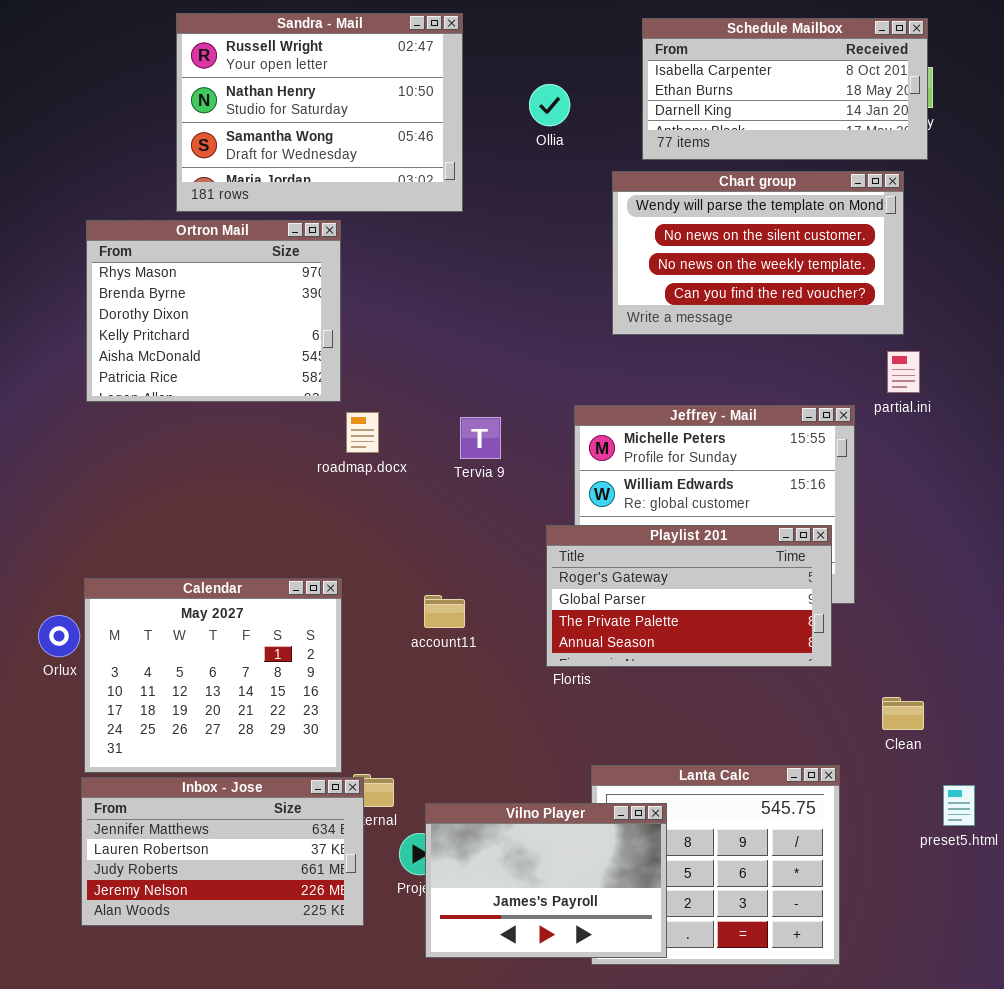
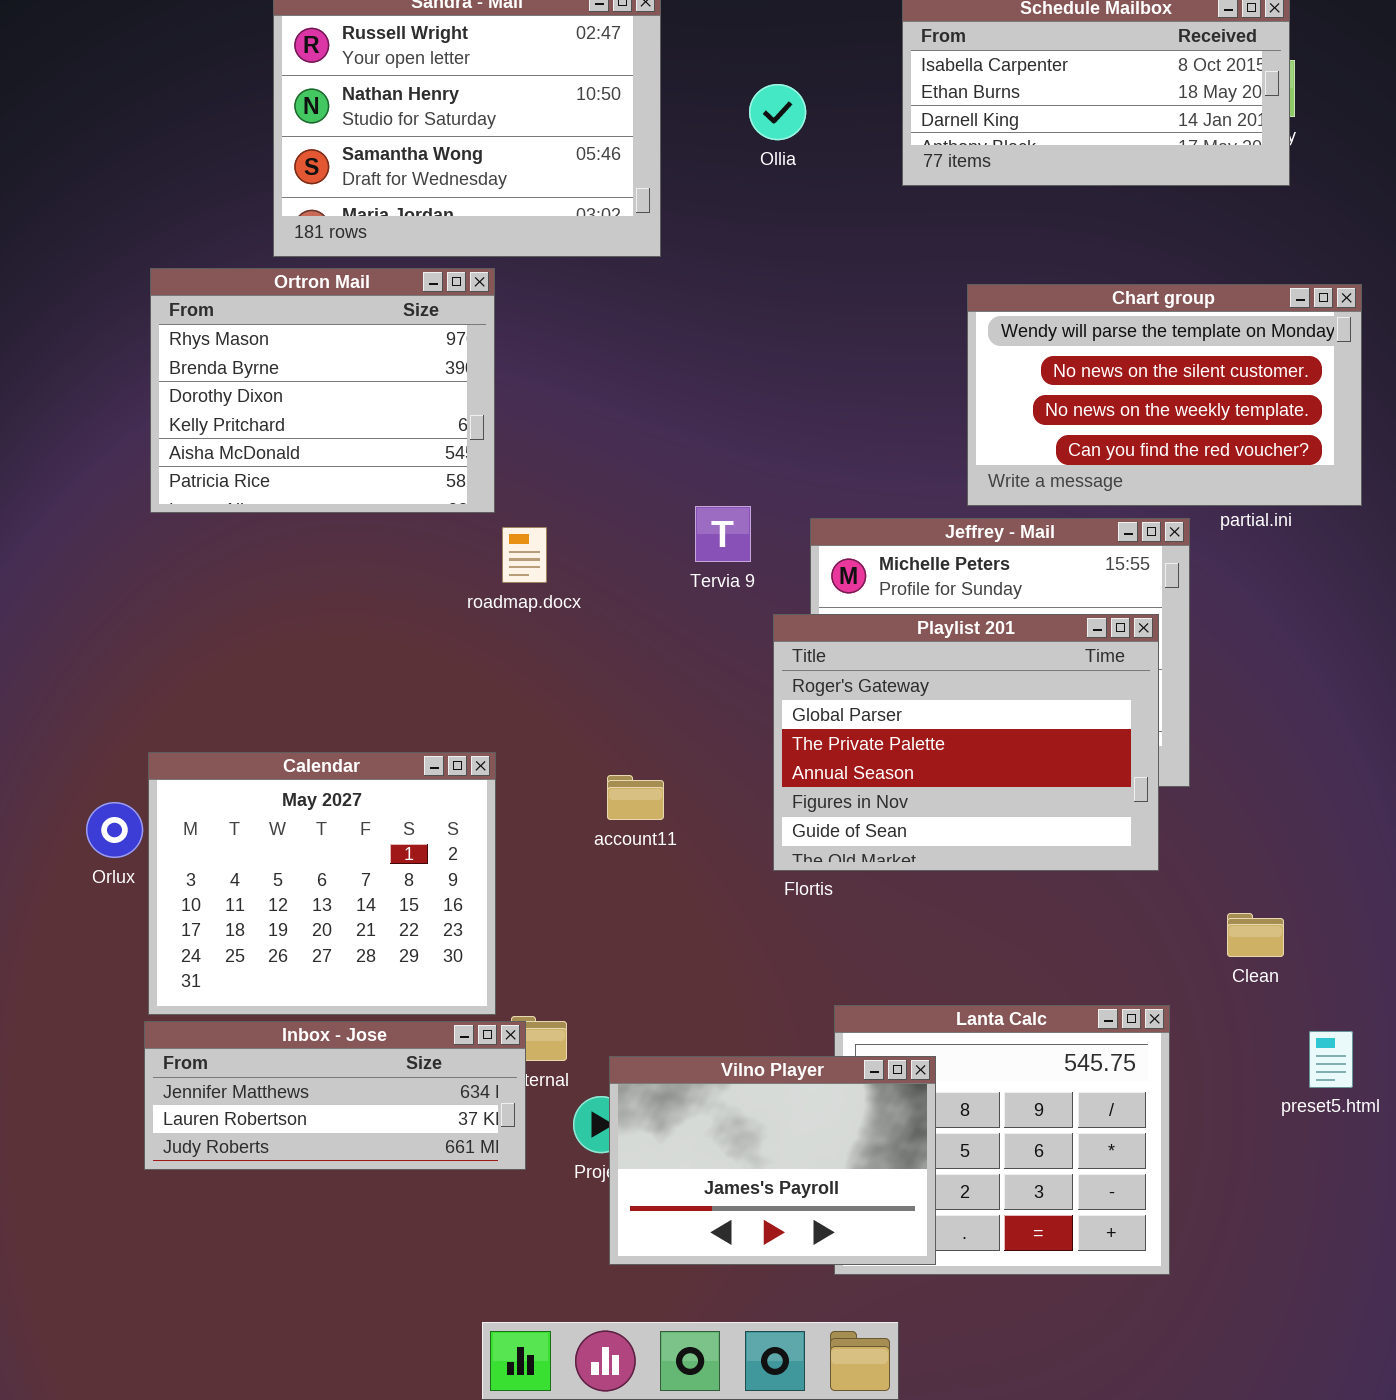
Chart group: [612,171,904,335] -> [967,284,1362,506], moved
Tervia 9: [460,417,501,459] -> [695,506,751,562], moved
Playlist 201: [546,525,832,667] -> [773,614,1159,871], resized
Inbox - Jose: [81,777,364,926] -> [144,1021,526,1170], resized

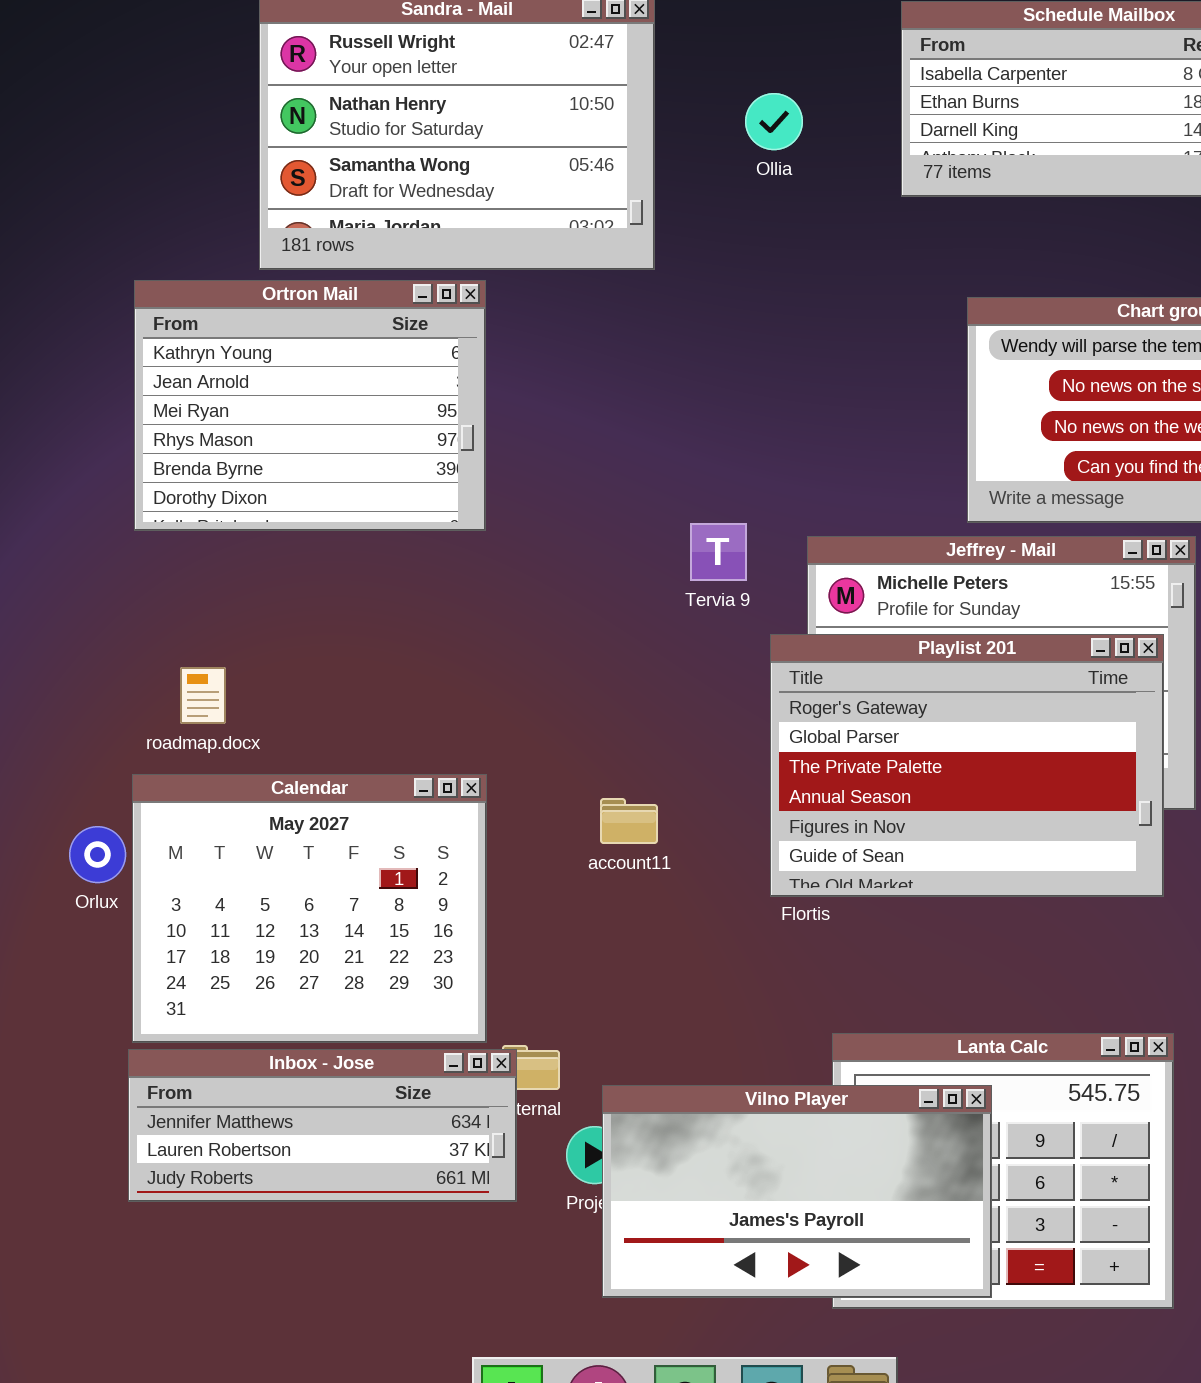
Ortron Mail: [150,268,495,513] -> [134,280,486,531], scrolled up 3 rows
roadmap.docx: [502,527,547,583] -> [180,667,226,724], moved
Vilno Player: [609,1056,936,1265] -> [602,1085,992,1298], resized

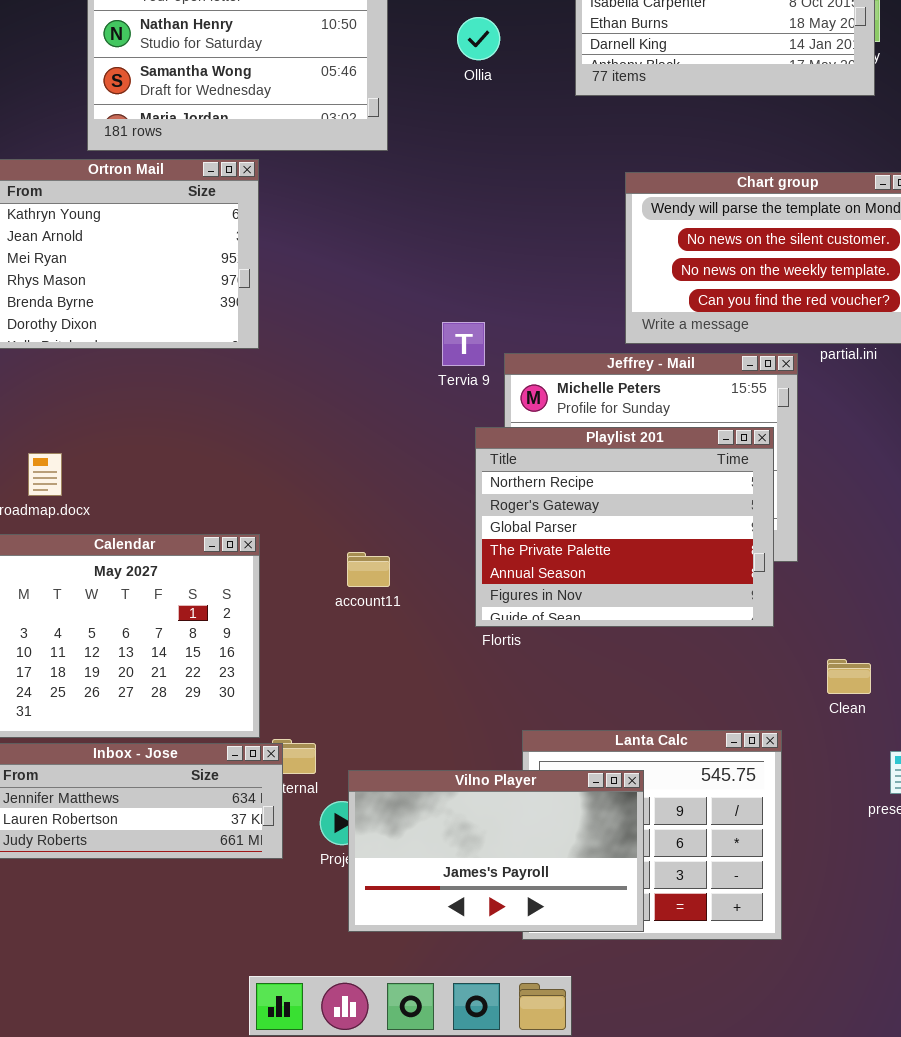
Tervia 9: [690,523,747,581] -> [442,322,485,366], moved
Playlist 201: [770,634,1164,897] -> [475,427,774,627], scrolled up 1 row

